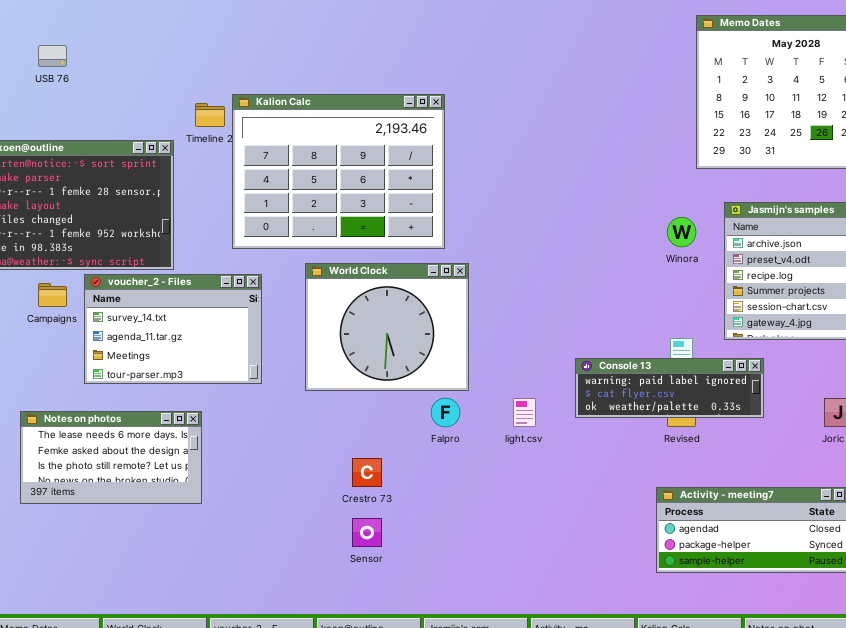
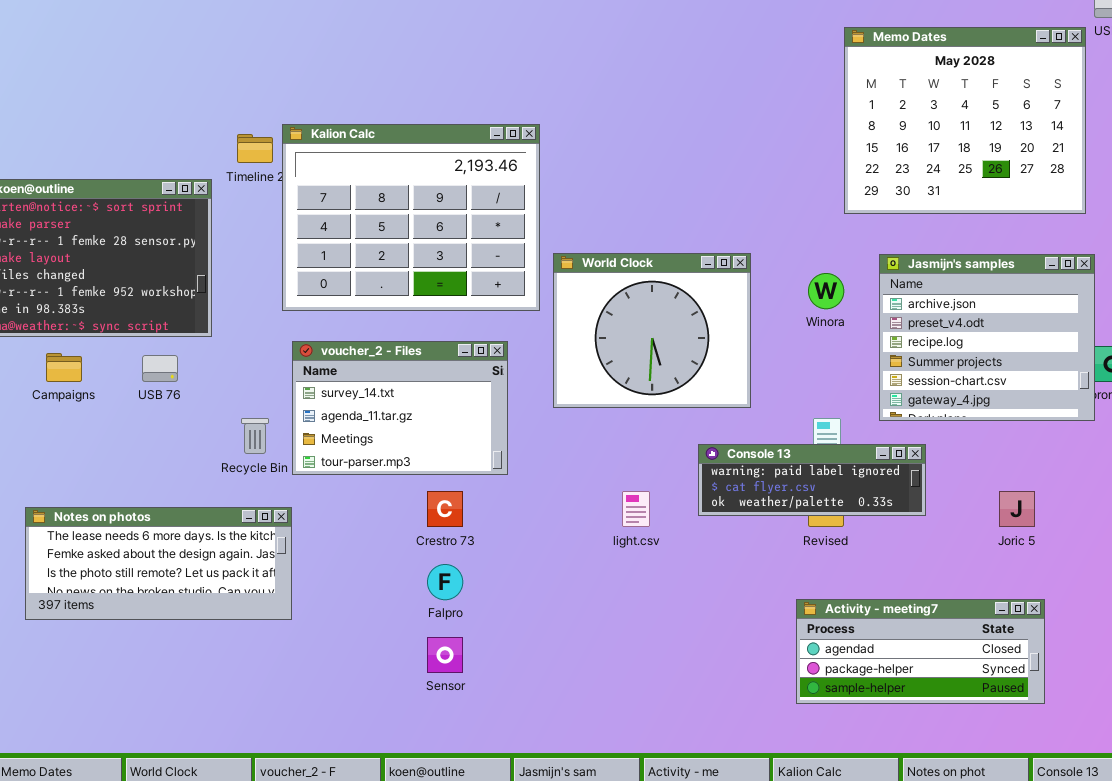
USB 76: [38,45,67,67] -> [142,355,178,382], moved
World Clock: [305,263,469,391] -> [553,253,751,408], moved
voucher_2 - Files: [84,274,262,384] -> [292,341,508,475], moved
Falpro: [431,398,460,427] -> [427,564,463,600], moved
Notes on photos: [20,411,202,504] -> [25,507,292,620], resized
Crestro 73: [352,458,382,487] -> [427,491,463,527], moved

